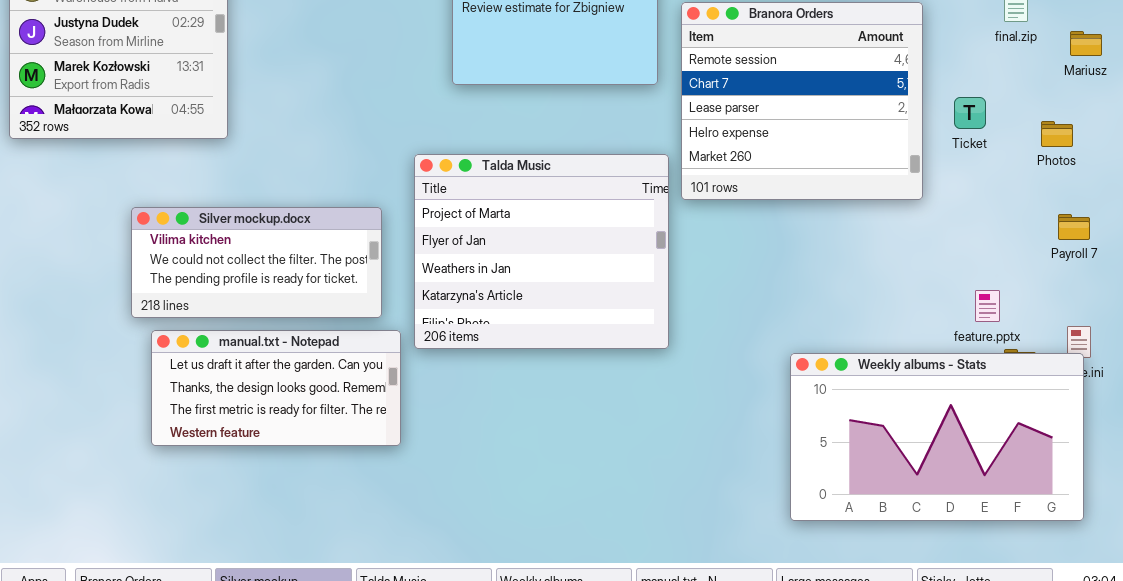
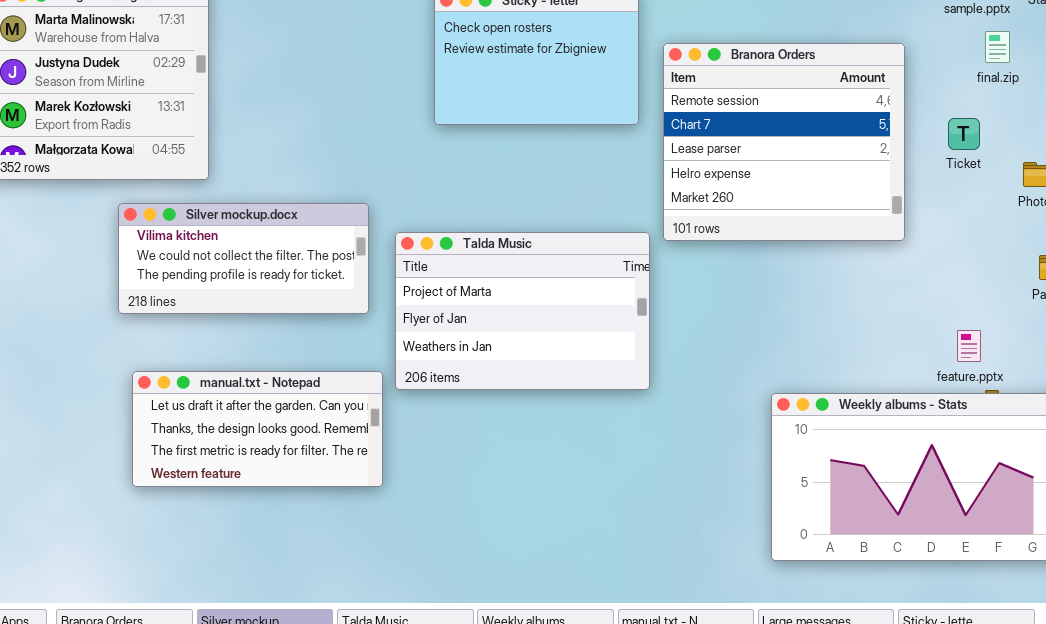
Ticket: [954,97,986,129] -> [948,118,980,150], moved
Talda Music: [414,154,669,349] -> [395,232,650,390], resized
Silver mockup.docx: [131,207,382,318] -> [118,203,369,314], moved

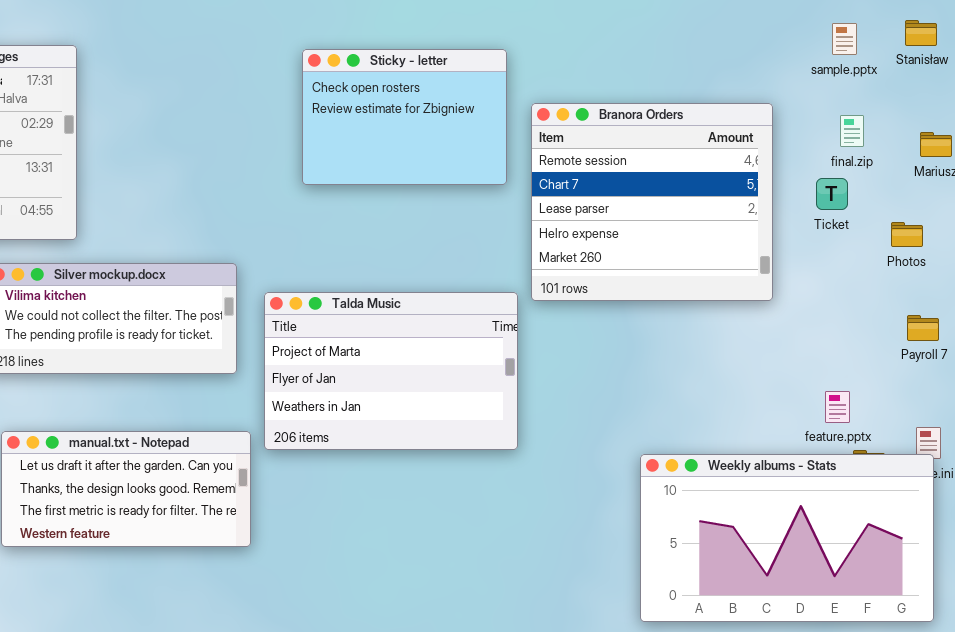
final.zip: [985,31,1010,63] -> [840,115,864,147], moved

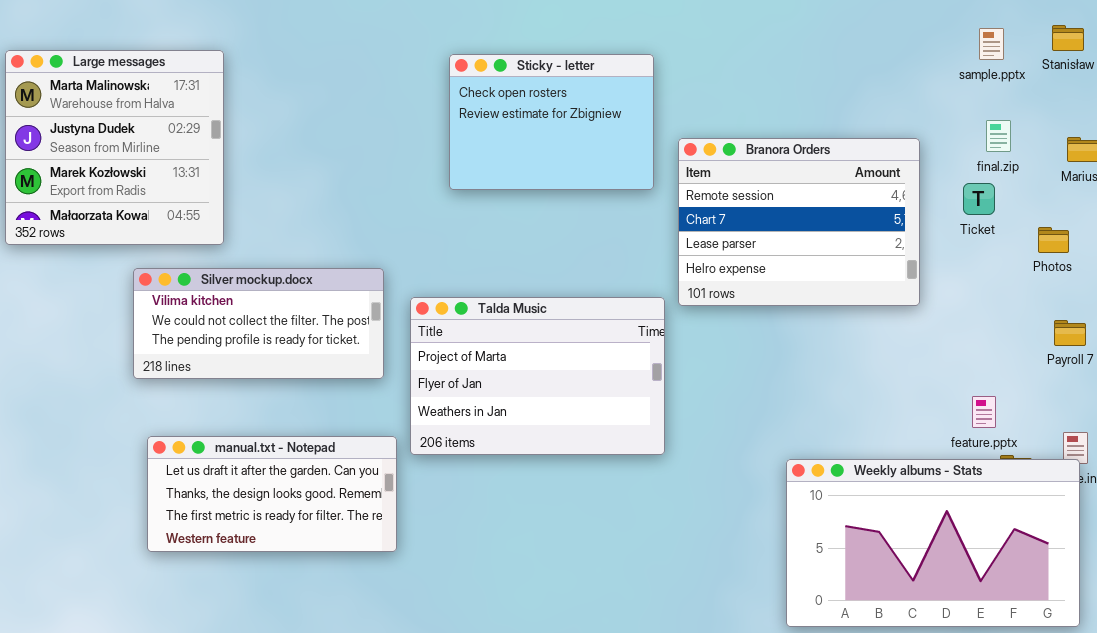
Branora Orders: [531,103,773,301] -> [678,138,920,306], resized

